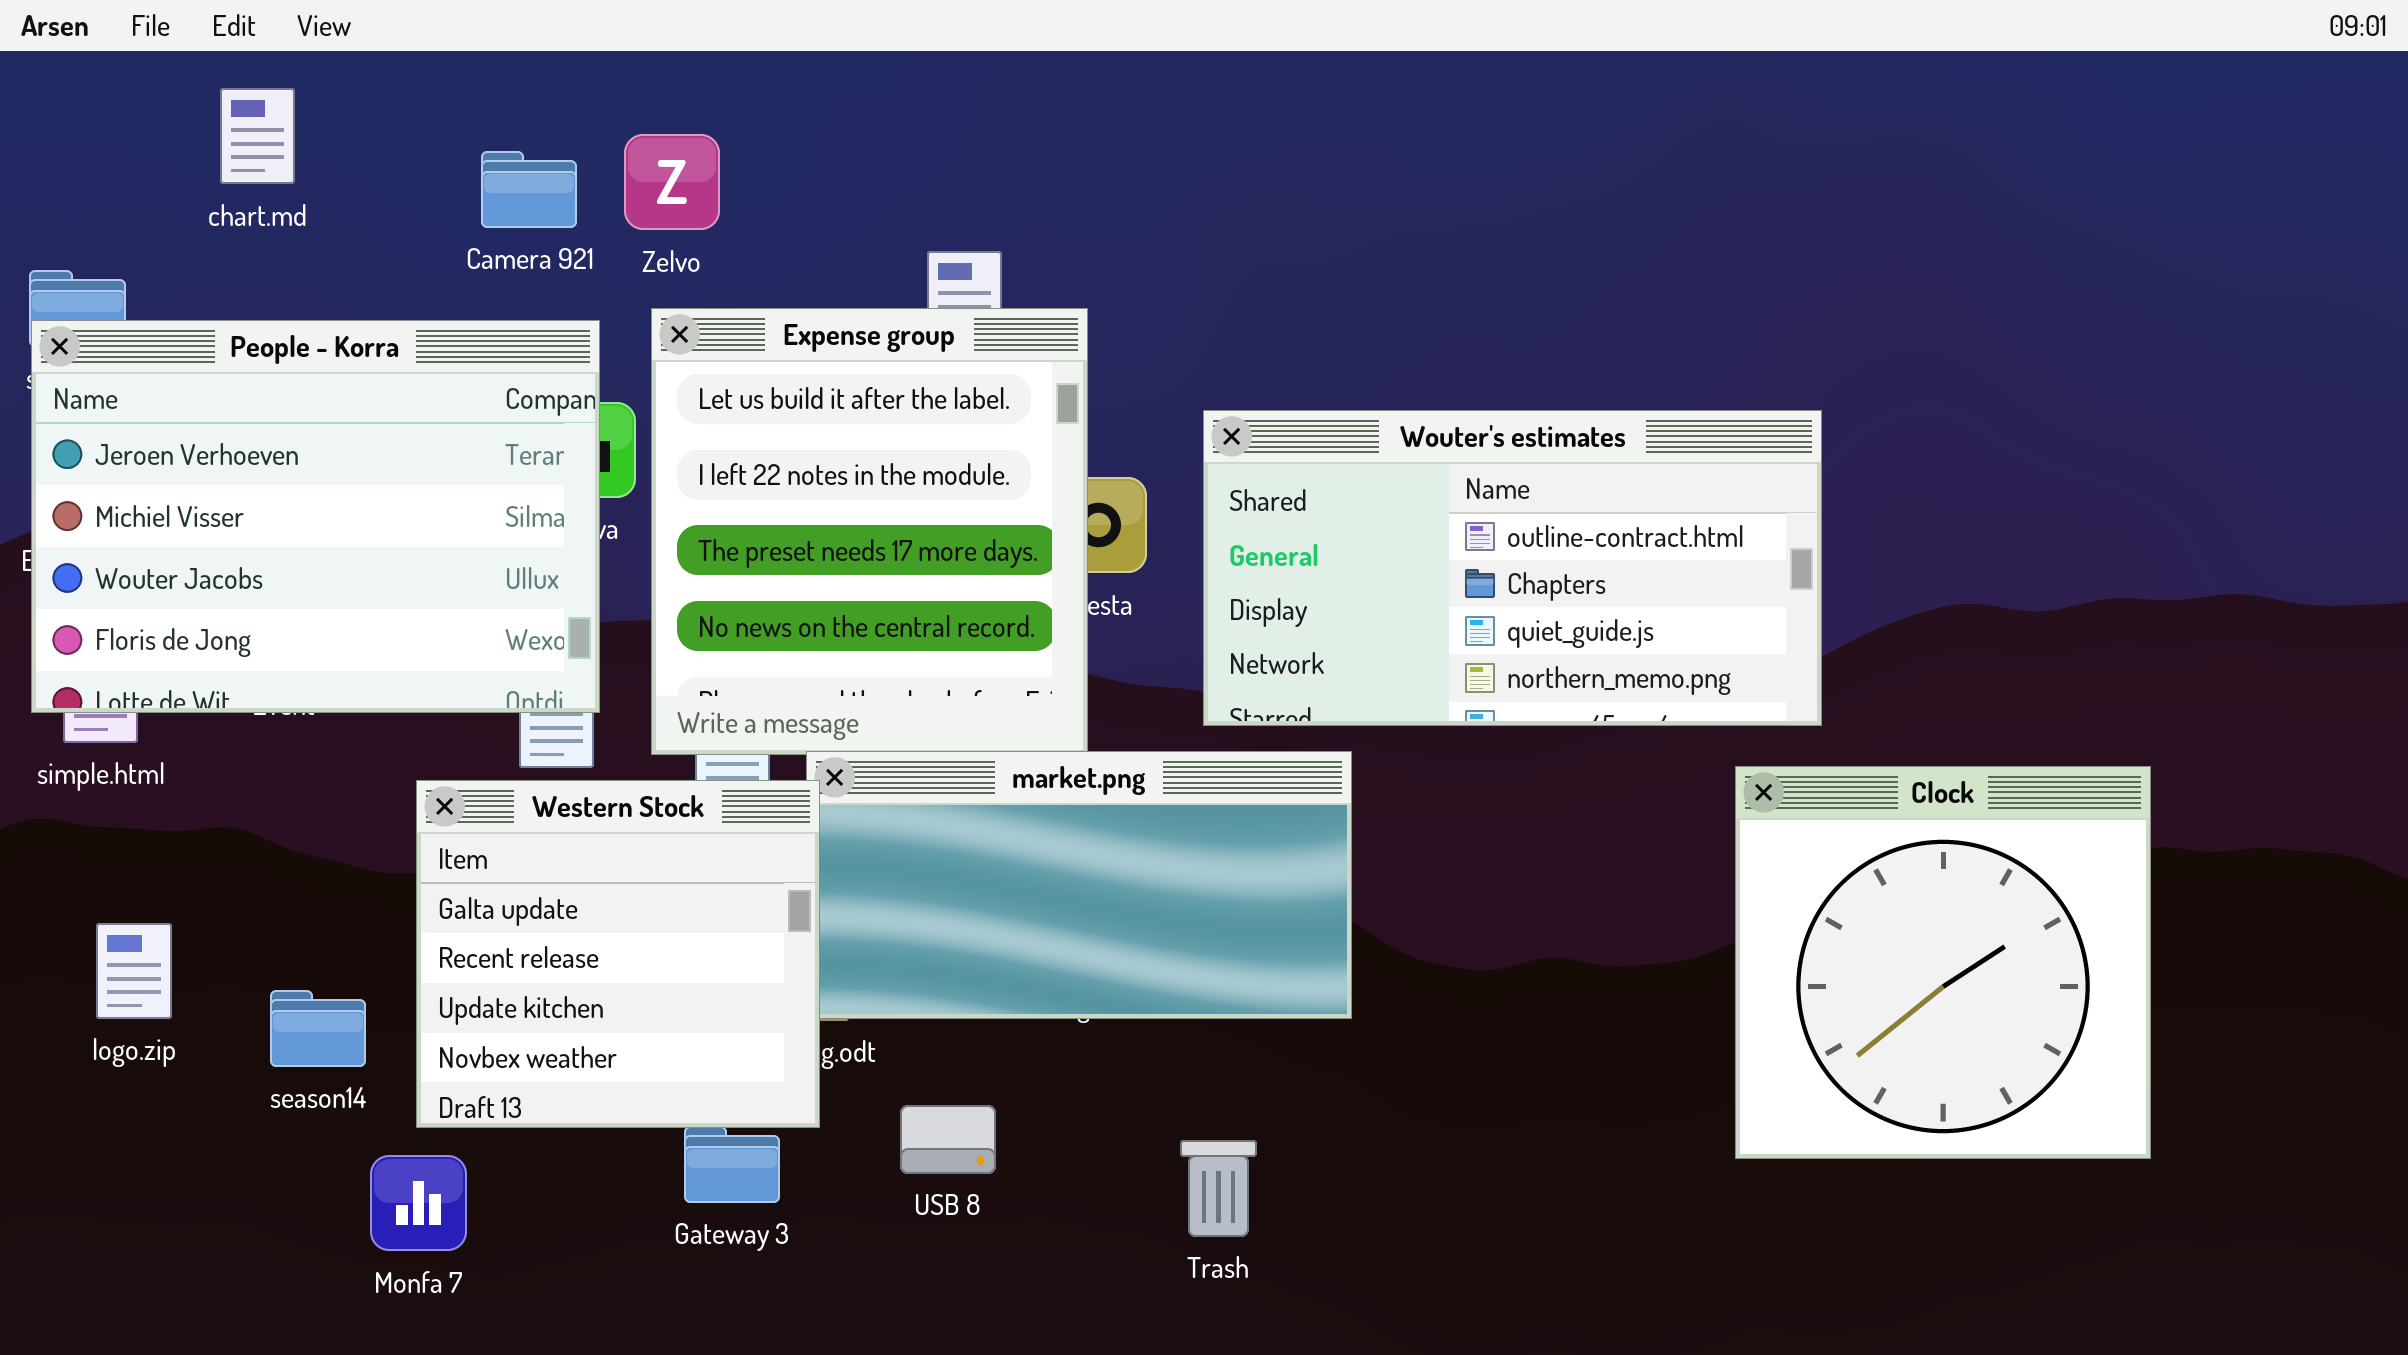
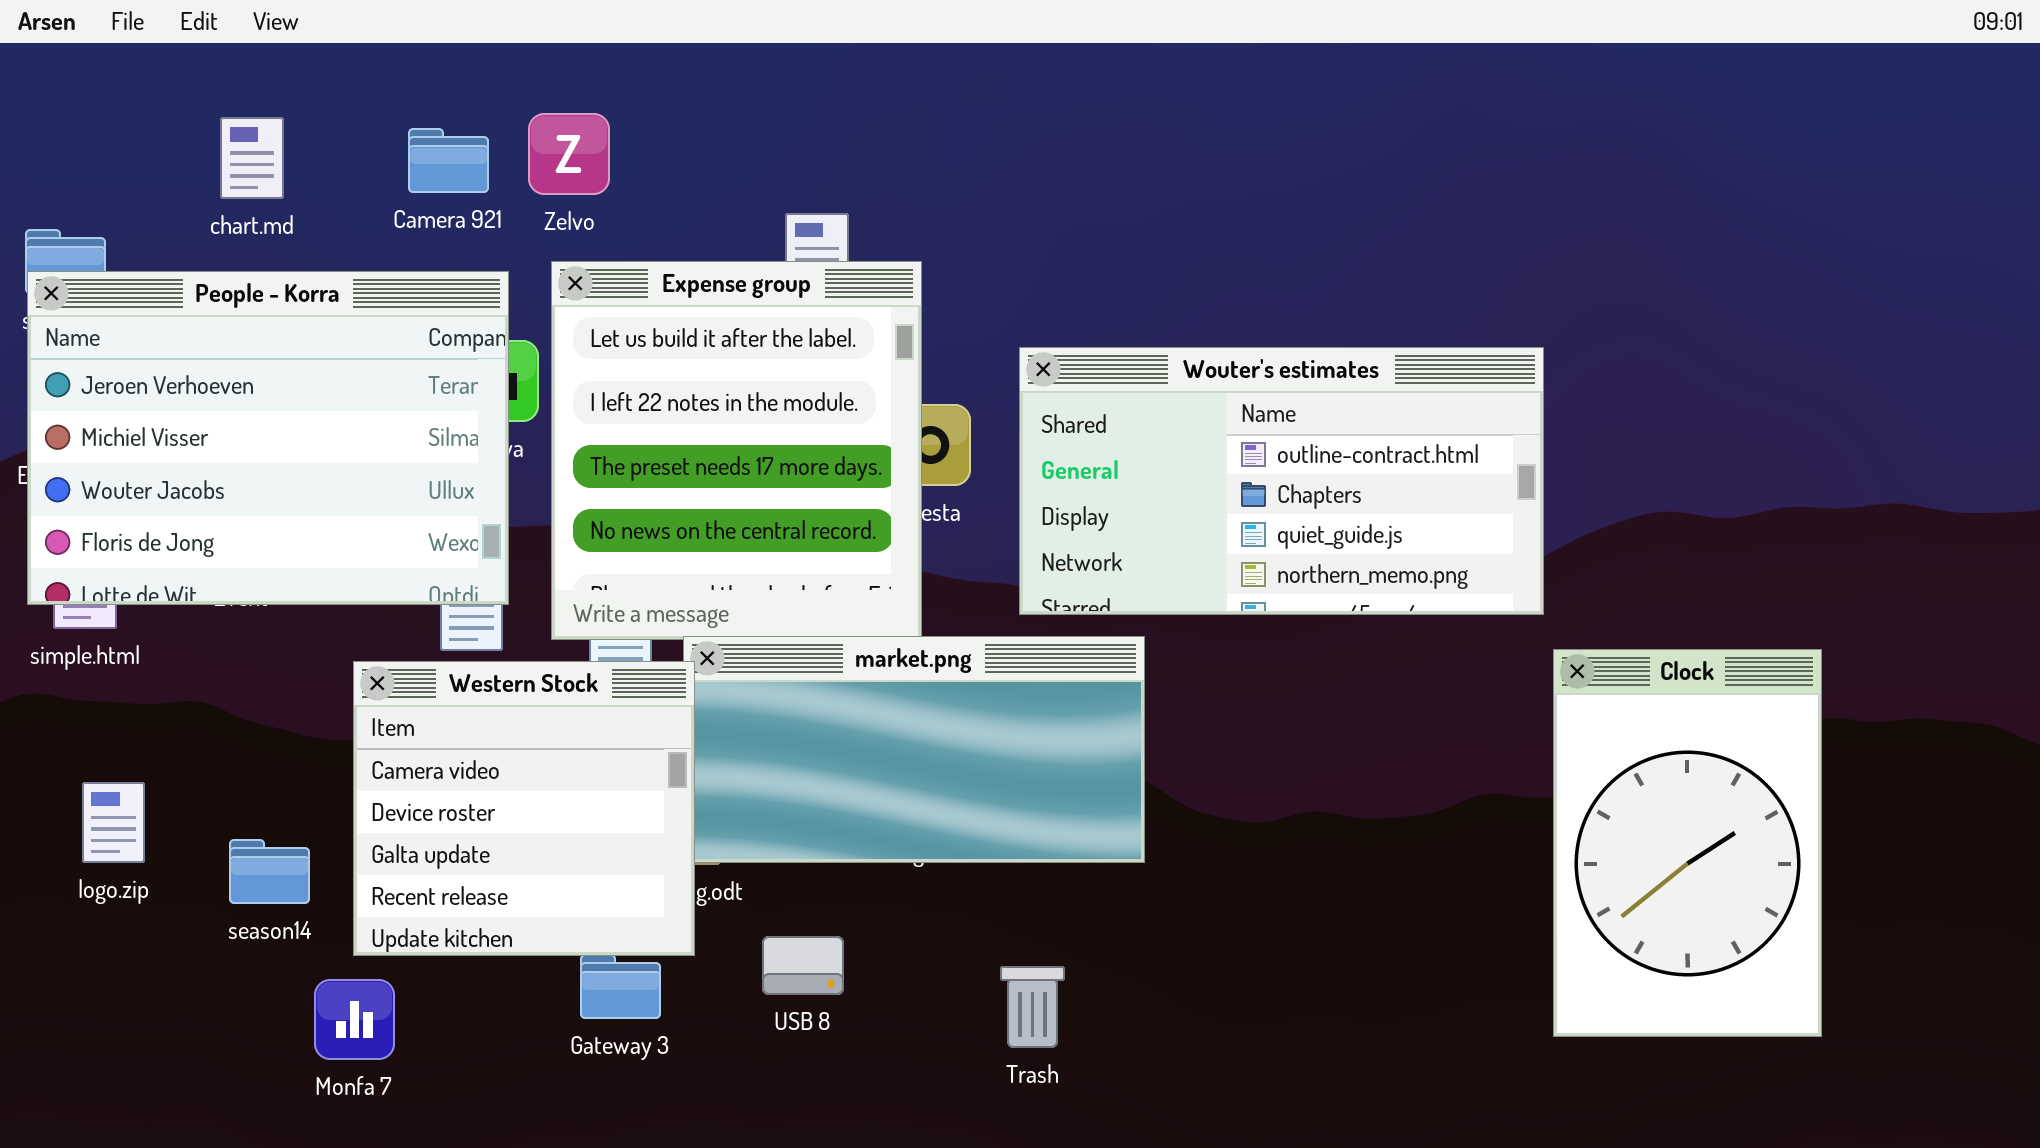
chart.md: [220,88,295,184] -> [220,117,284,199], moved
Clock: [1735,766,2151,1159] -> [1553,649,1822,1037], resized
Western Stock: [416,780,820,1128] -> [353,661,695,956], scrolled up 2 rows

